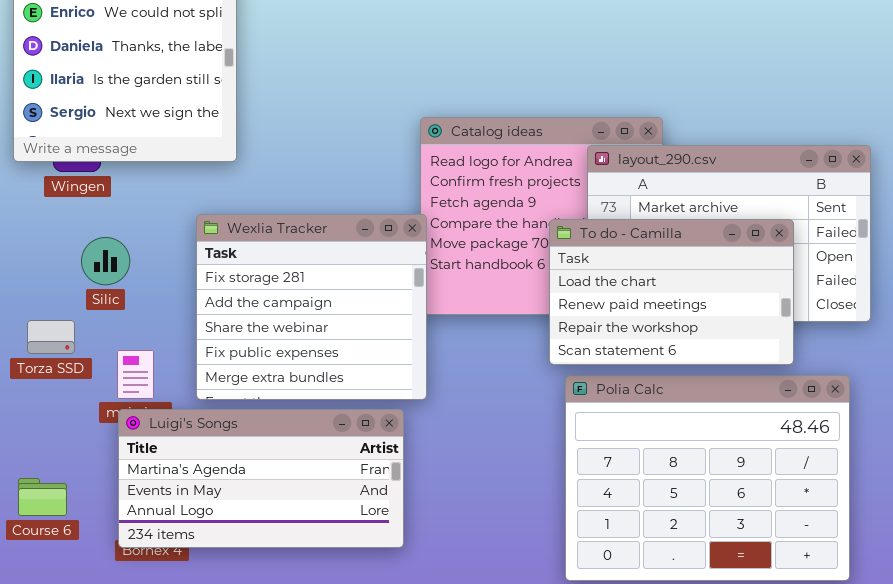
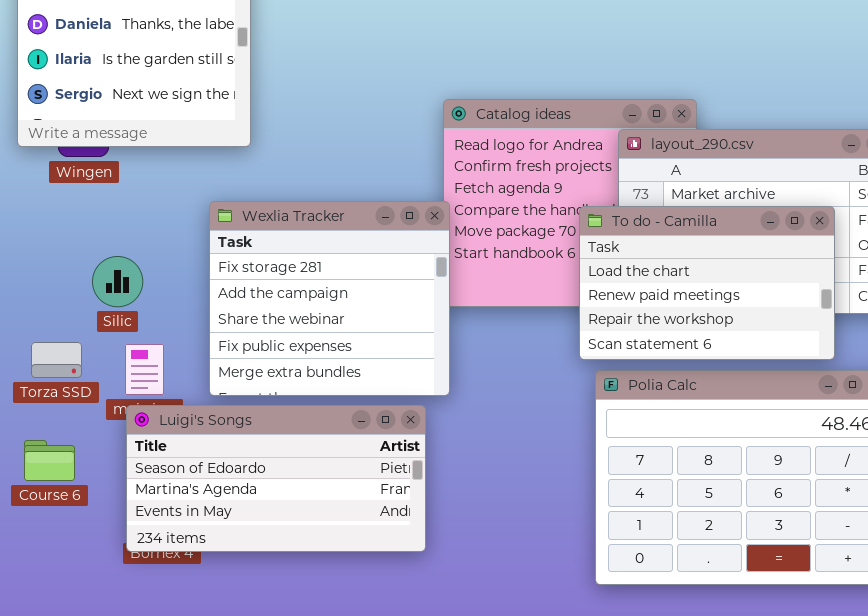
Silic: [81,237,130,285] -> [92,256,143,307], moved
Torza SSD: [27,320,75,354] -> [31,342,82,378], moved
Luigi's Songs: [118,409,404,548] -> [126,405,426,552], scrolled up 1 row
Course 6: [18,478,67,516] -> [24,440,75,481], moved

